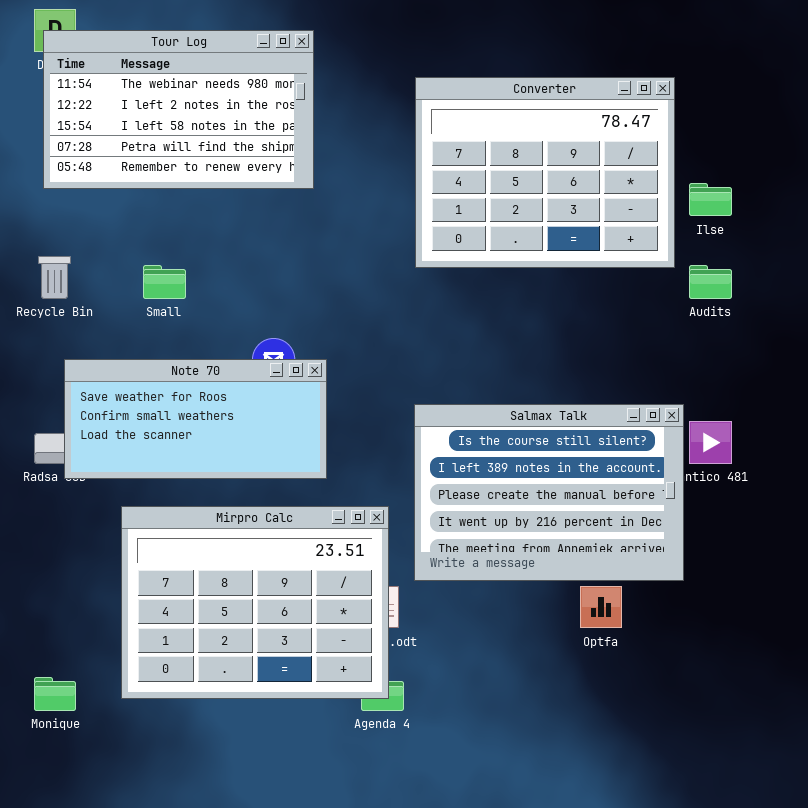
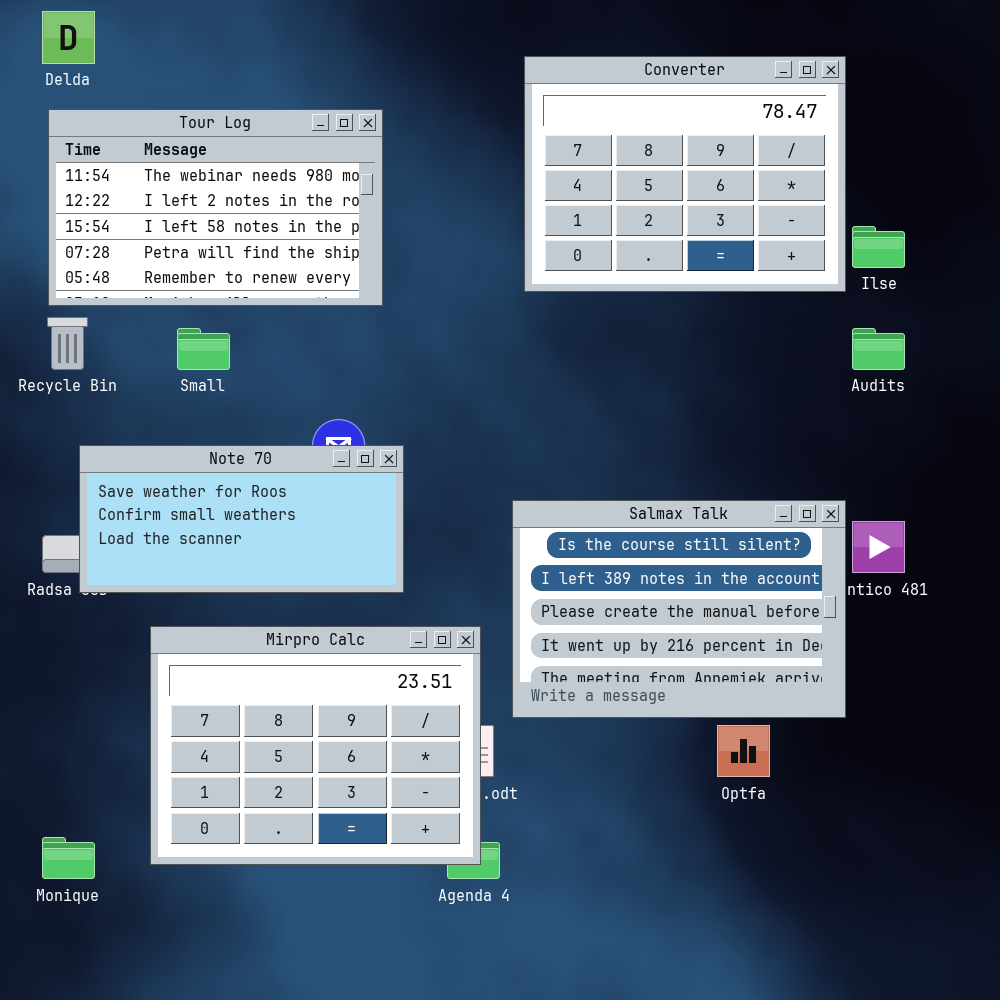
Tour Log: [43,30,314,189] -> [48,109,383,306], moved
Converter: [415,77,675,268] -> [524,56,846,292], moved

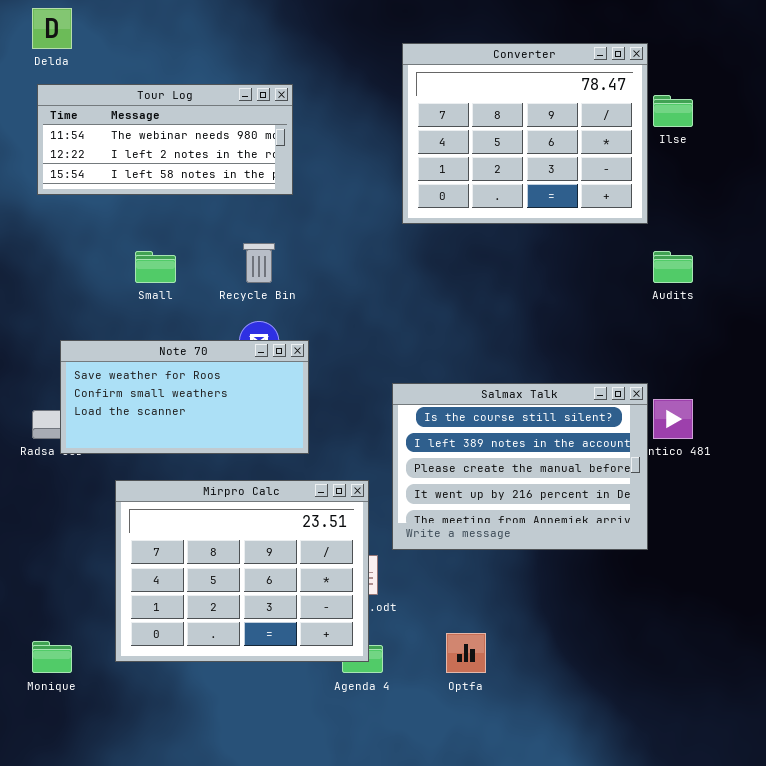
Tour Log: [48,109,383,306] -> [37,84,293,195], resized
Ilse: [852,226,905,268] -> [653,95,693,127], moved
Recycle Bin: [47,317,88,370] -> [243,243,275,283], moved
Optfa: [717,725,770,777] -> [446,633,486,673], moved

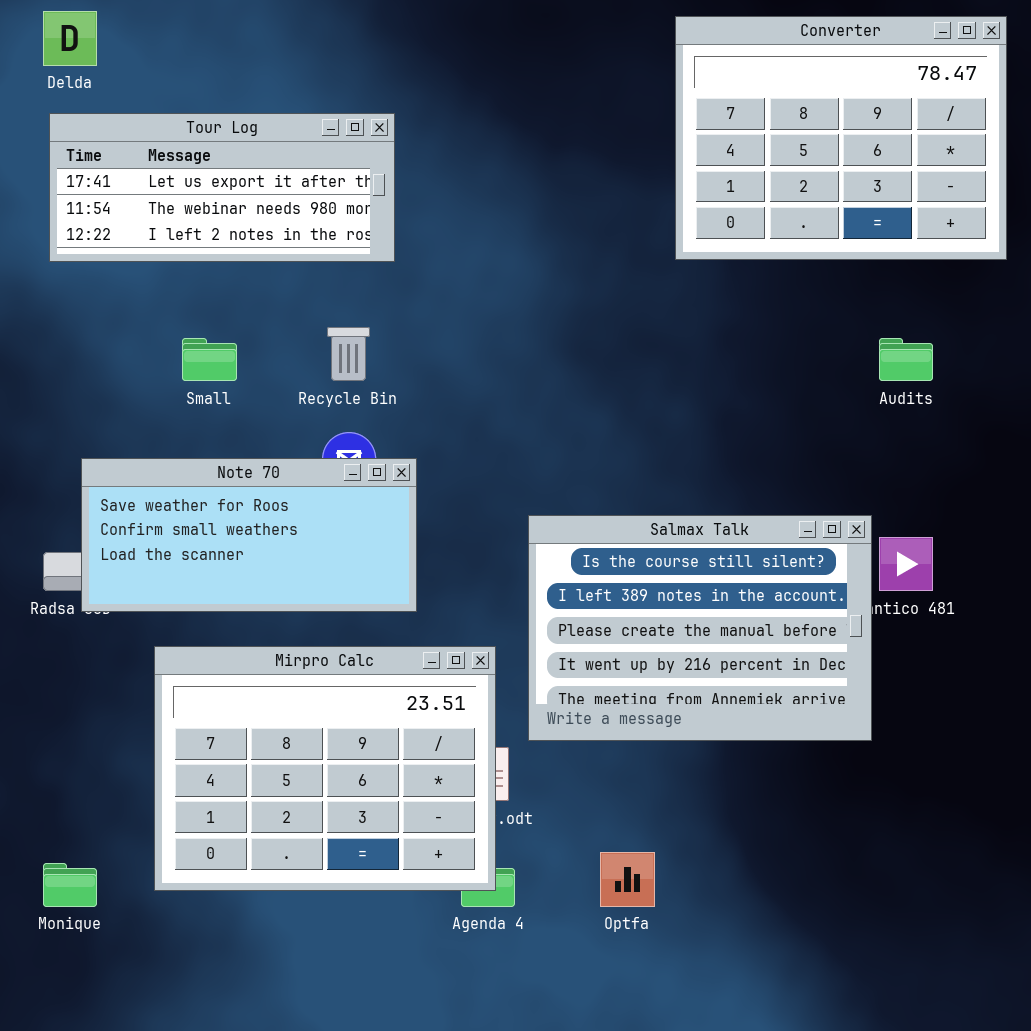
Converter: [402,43,648,224] -> [675,16,1007,260], moved
Tour Log: [37,84,293,195] -> [49,113,395,262], scrolled up 1 row

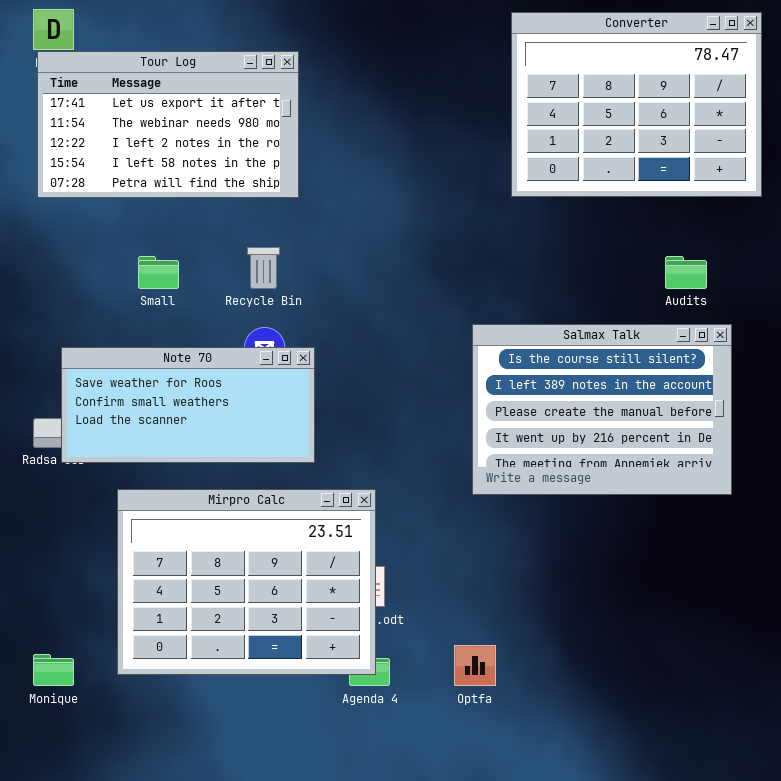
Tour Log: [49,113,395,262] -> [37,51,299,198], resized
Salmax Talk: [528,515,872,741] -> [472,324,732,495], moved

